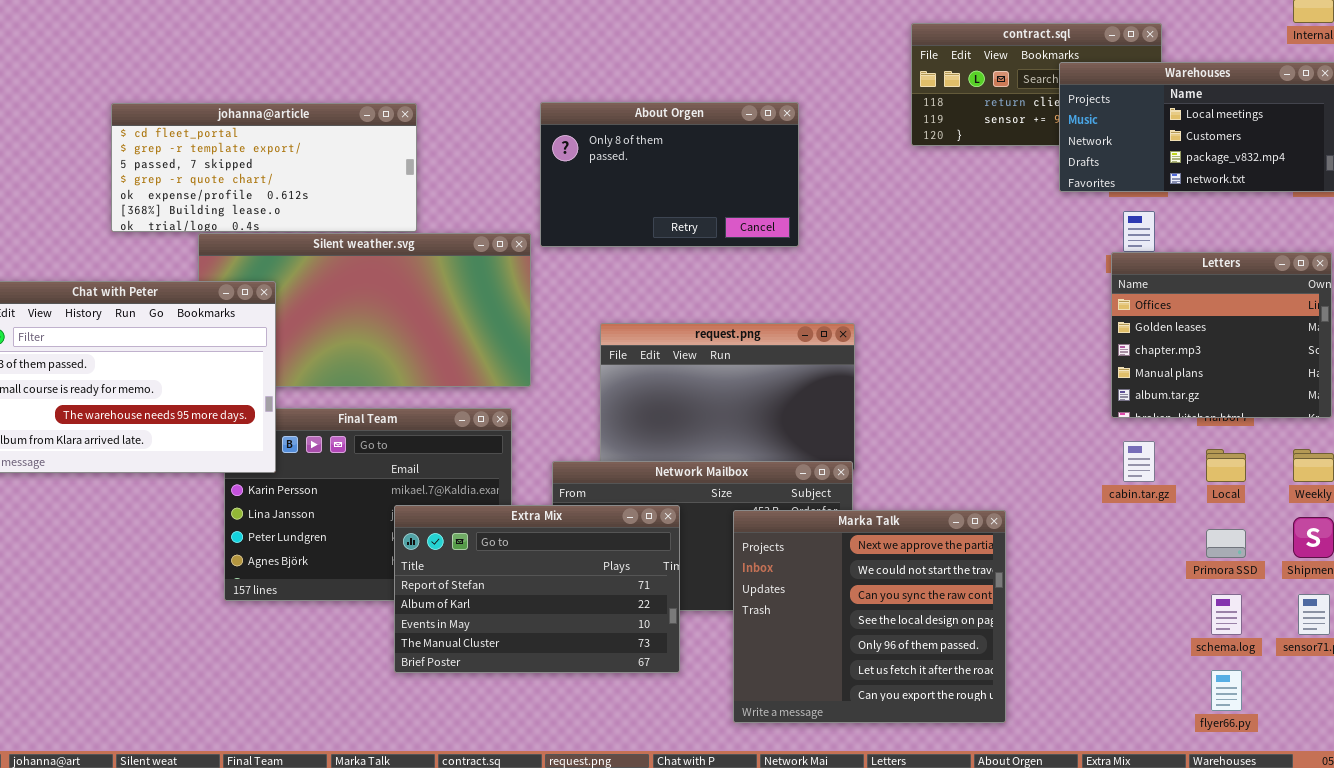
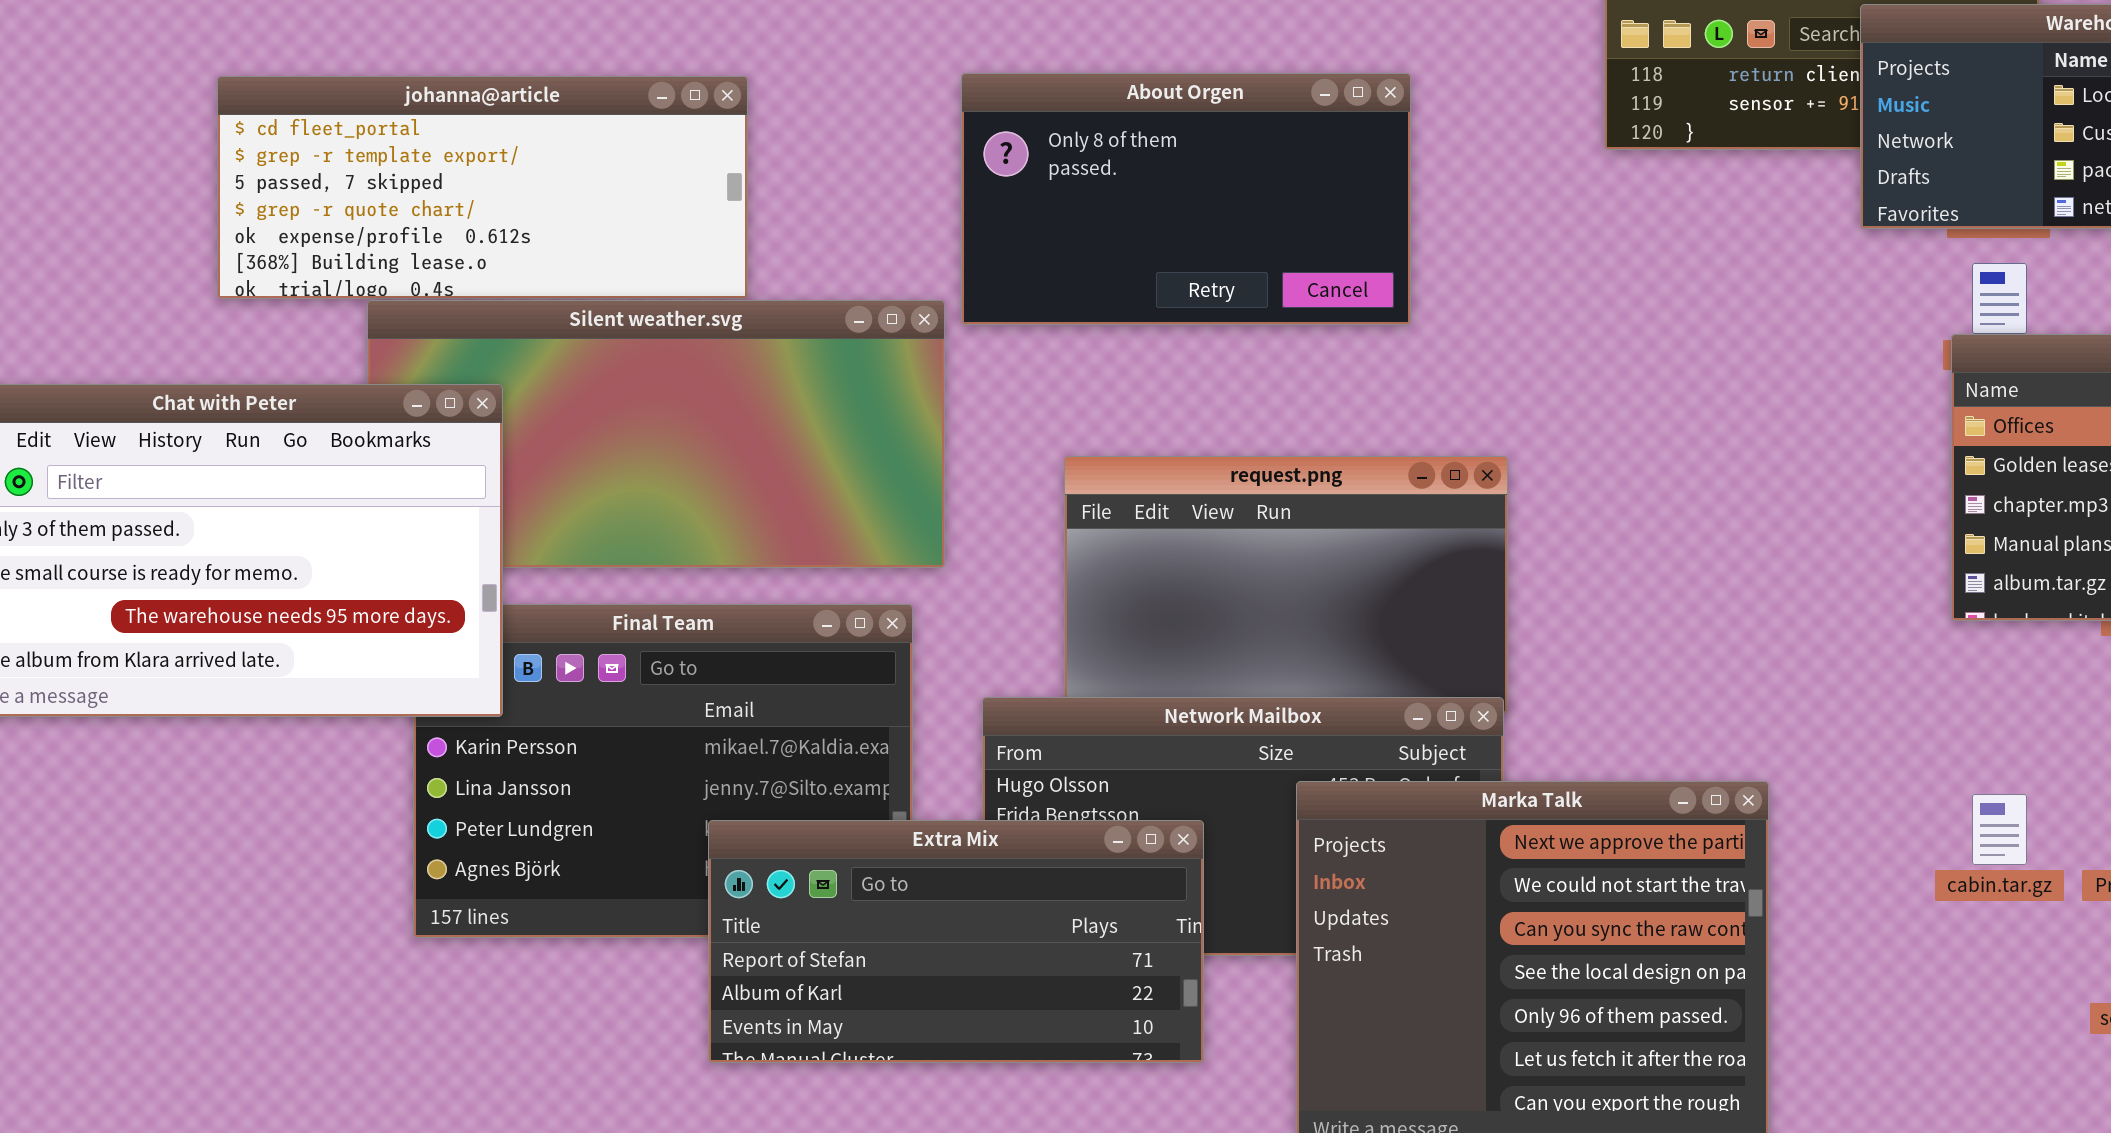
cabin.tar.gz: [1123,441,1155,482] -> [1972,794,2027,865], moved
Extra Mix: [394,505,680,673] -> [708,820,1204,1063], resized

